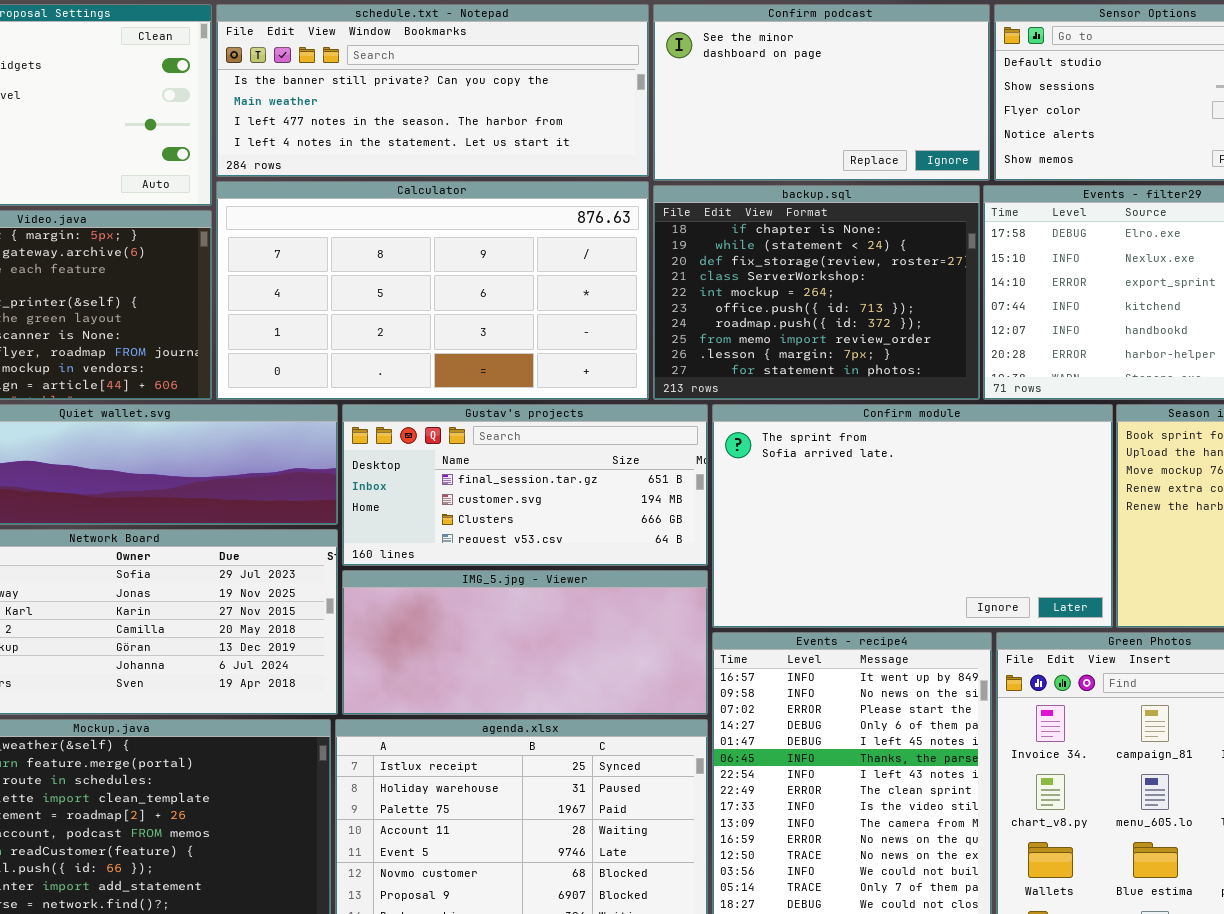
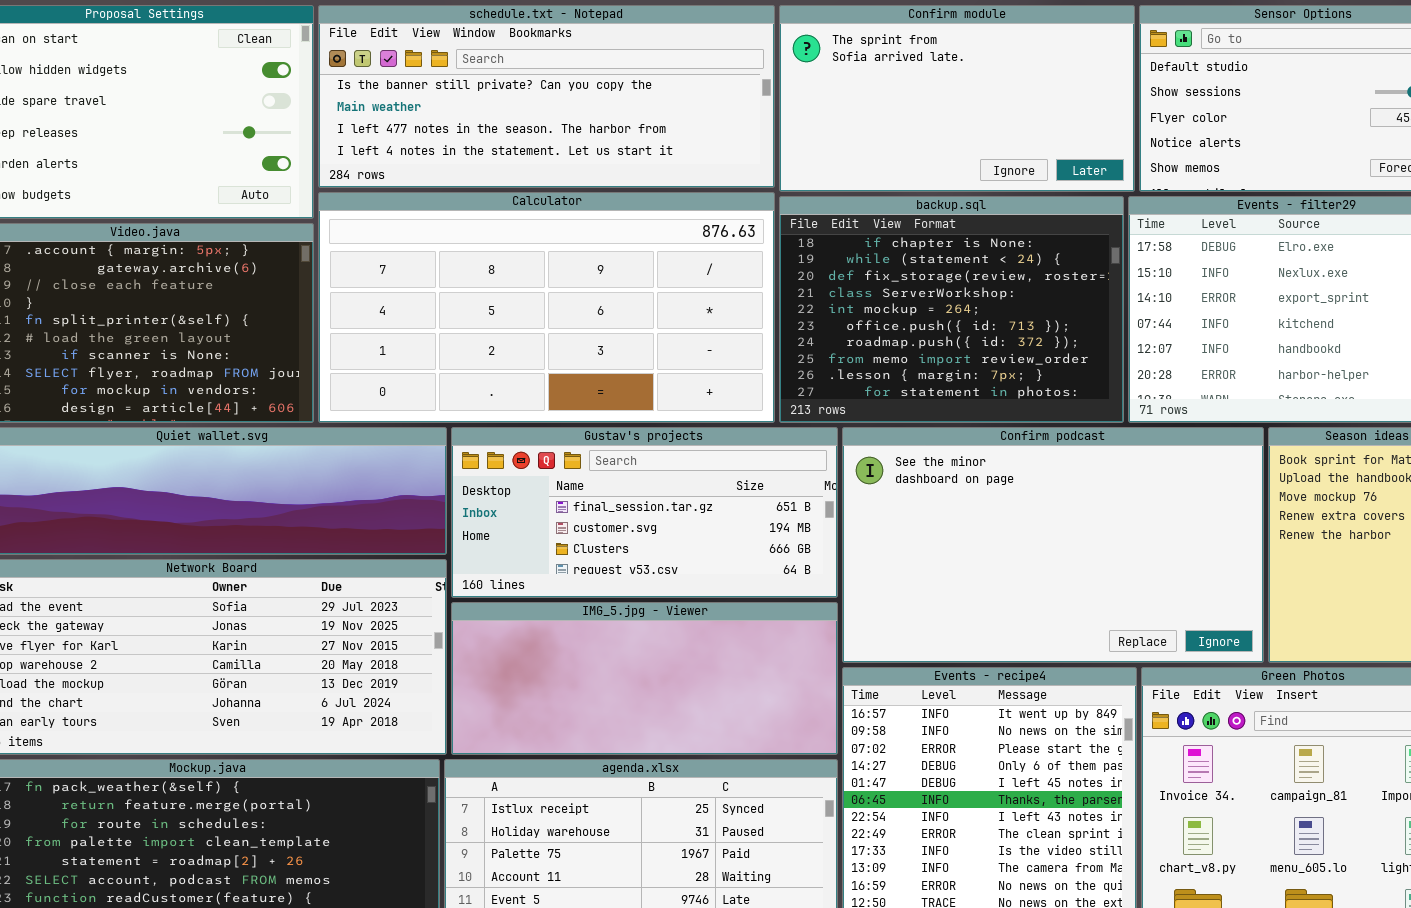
Confirm podcast: [653,4,990,181] -> [842,427,1264,663], moved, resized
Confirm module: [712,404,1113,628] -> [779,5,1135,192], moved, resized

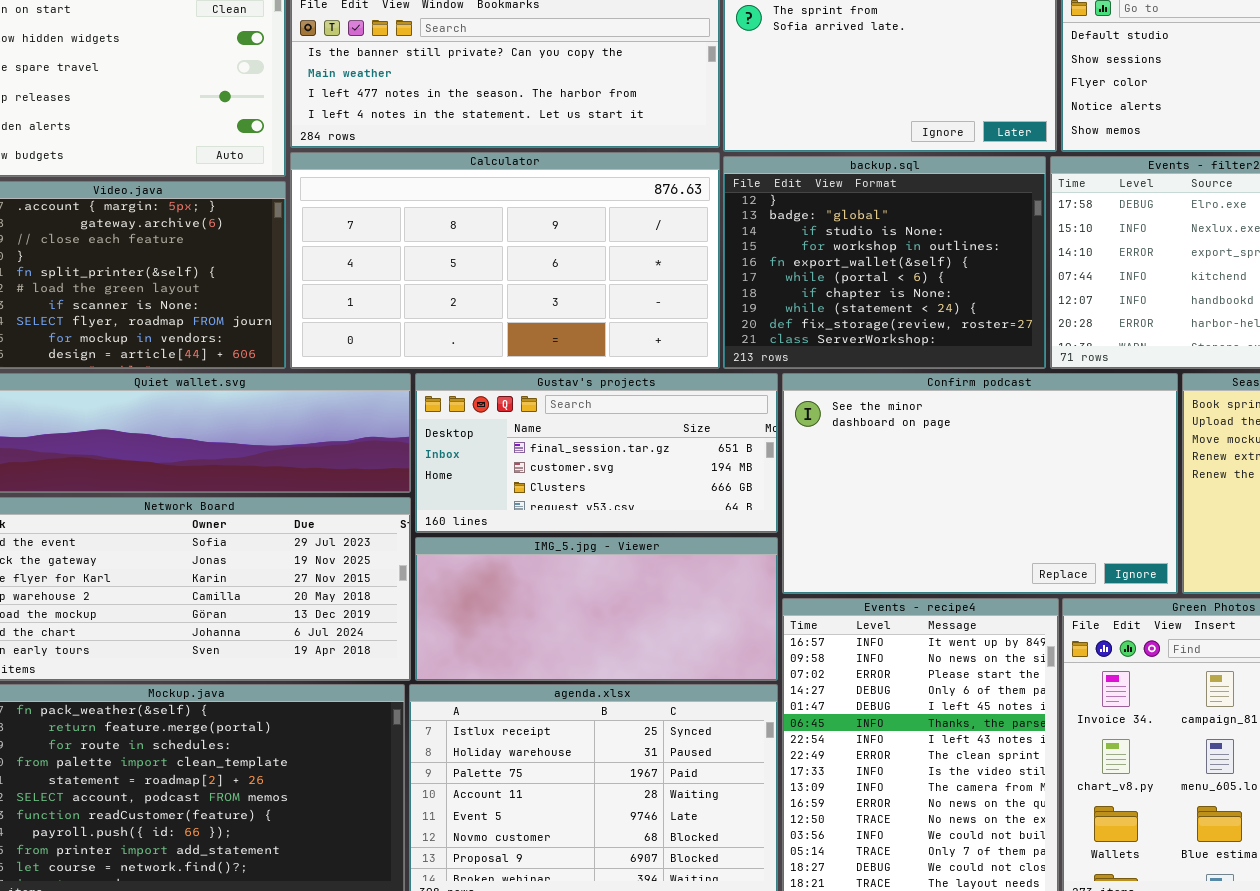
backup.sql: [779,196,1124,423] -> [723,156,1046,369], scrolled up 6 rows

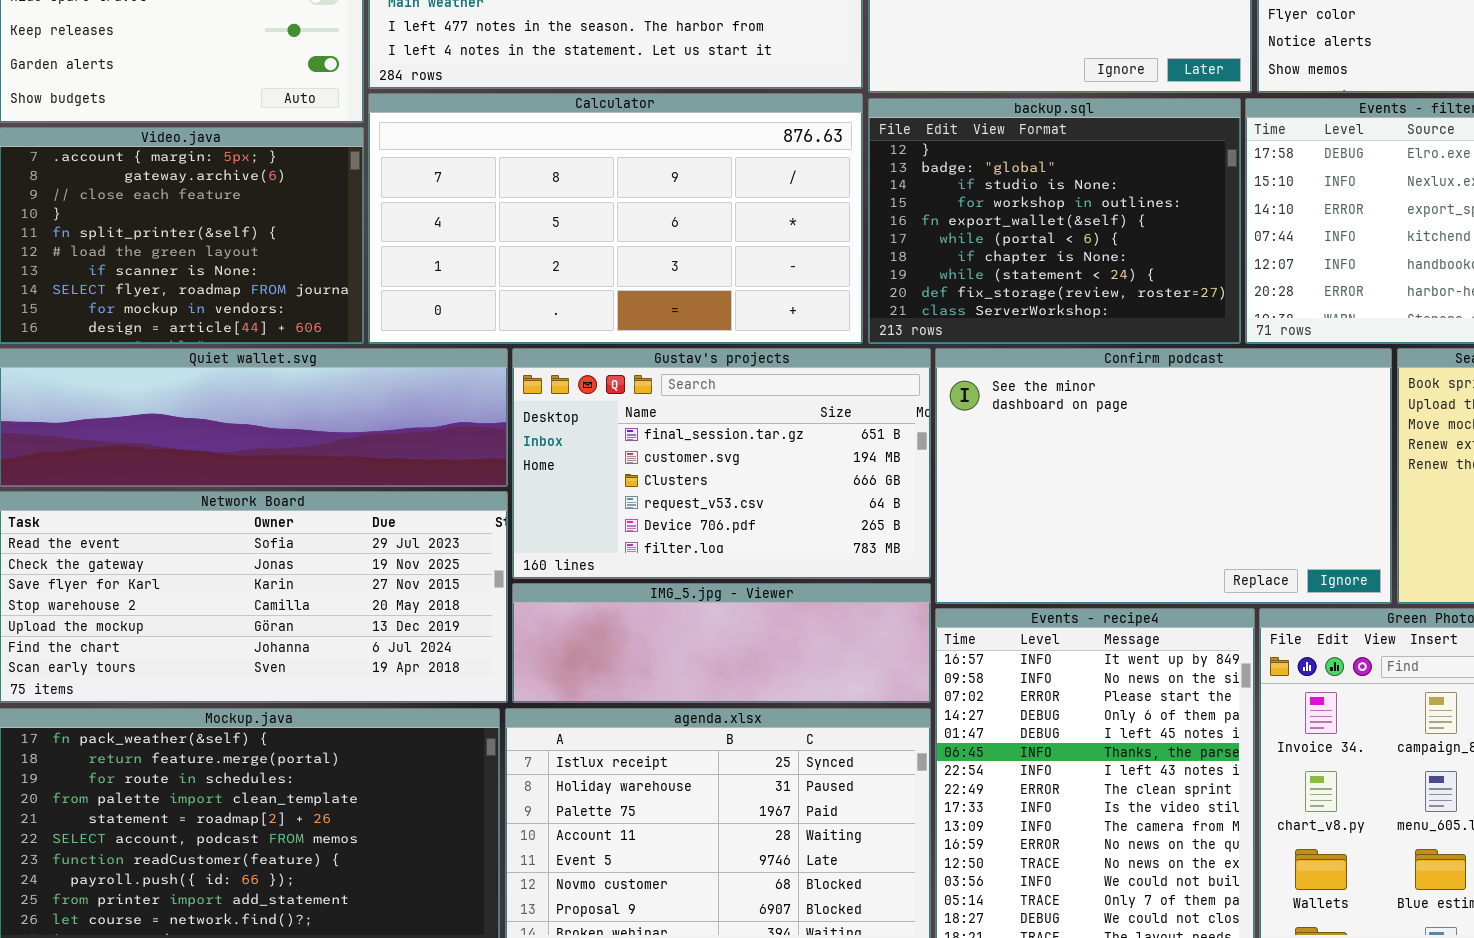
Gustav's projects: [415,373,778,533] -> [512,348,931,579], resized
IMG_5.jpg - Viewer: [415,537,778,681] -> [512,583,931,703], resized

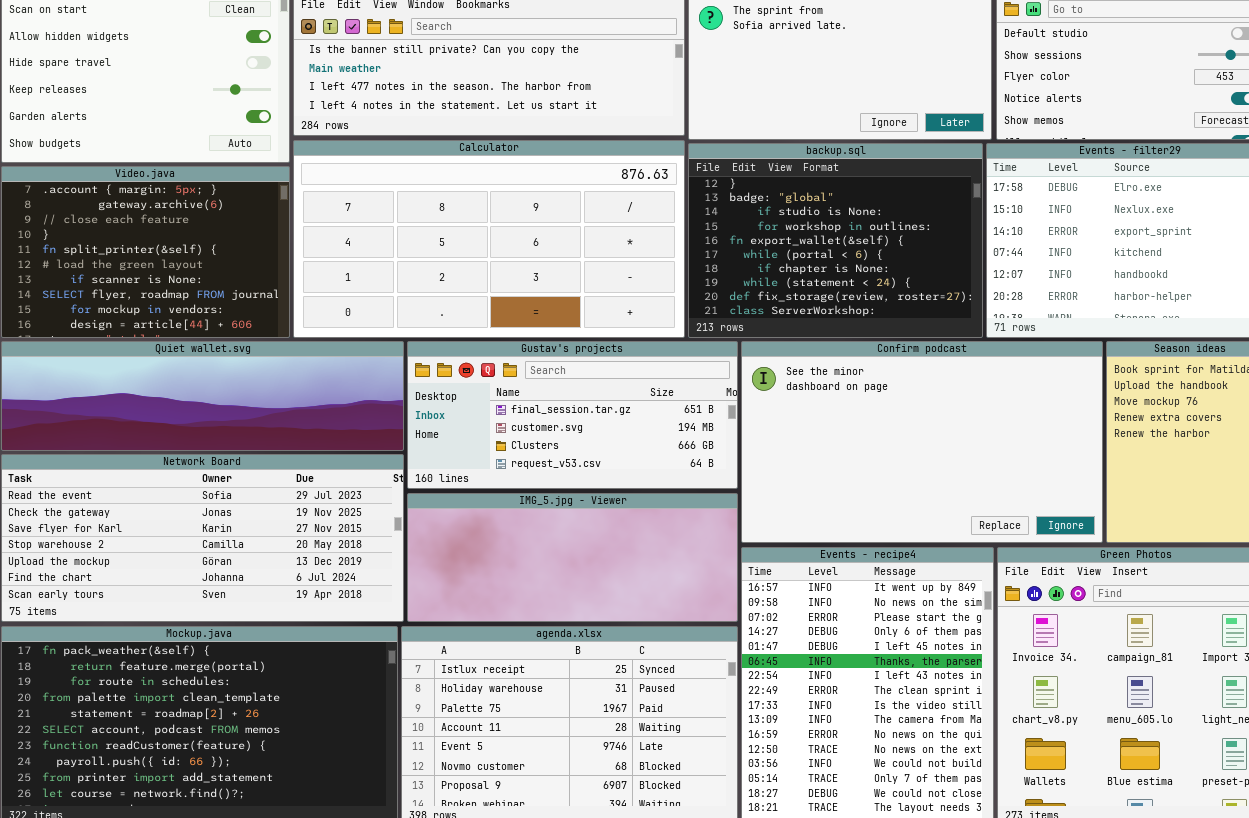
Gustav's projects: [512,348,931,579] -> [407,341,738,489], resized
IMG_5.jpg - Viewer: [512,583,931,703] -> [407,493,738,622], resized

